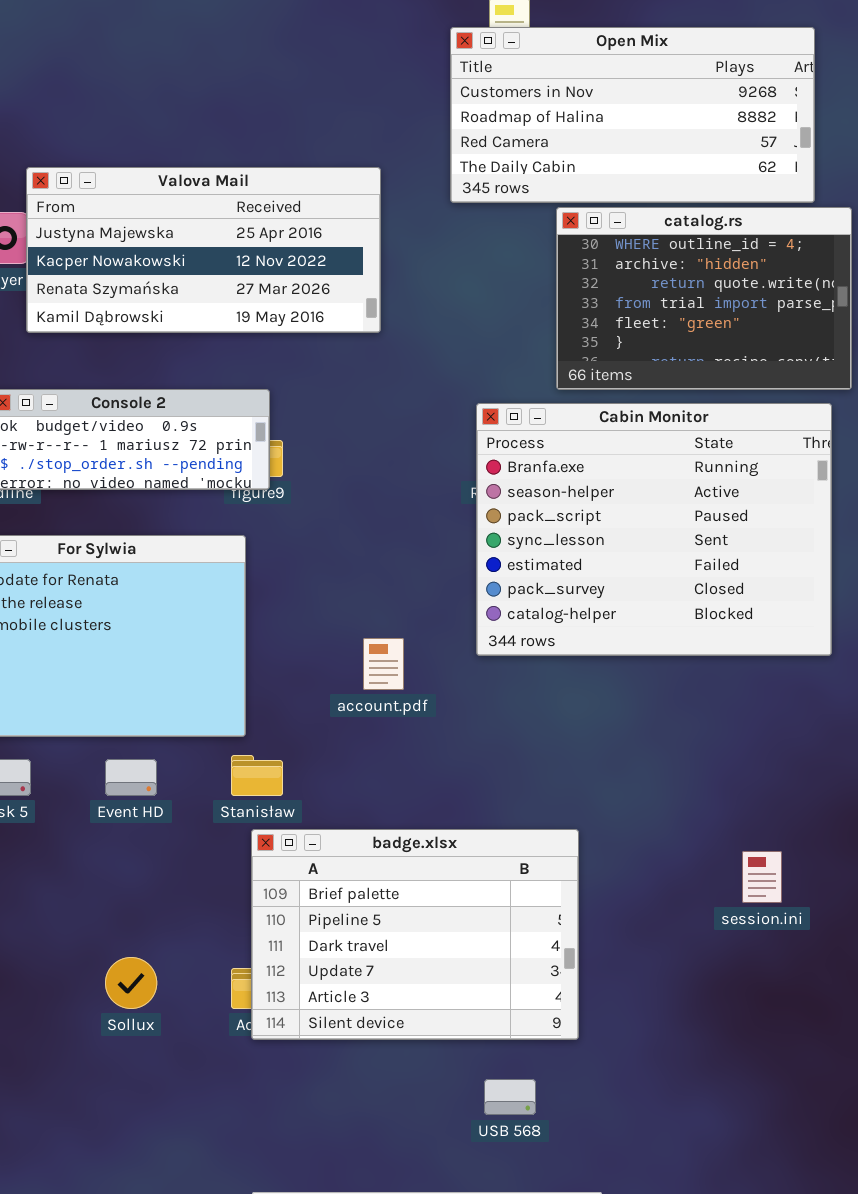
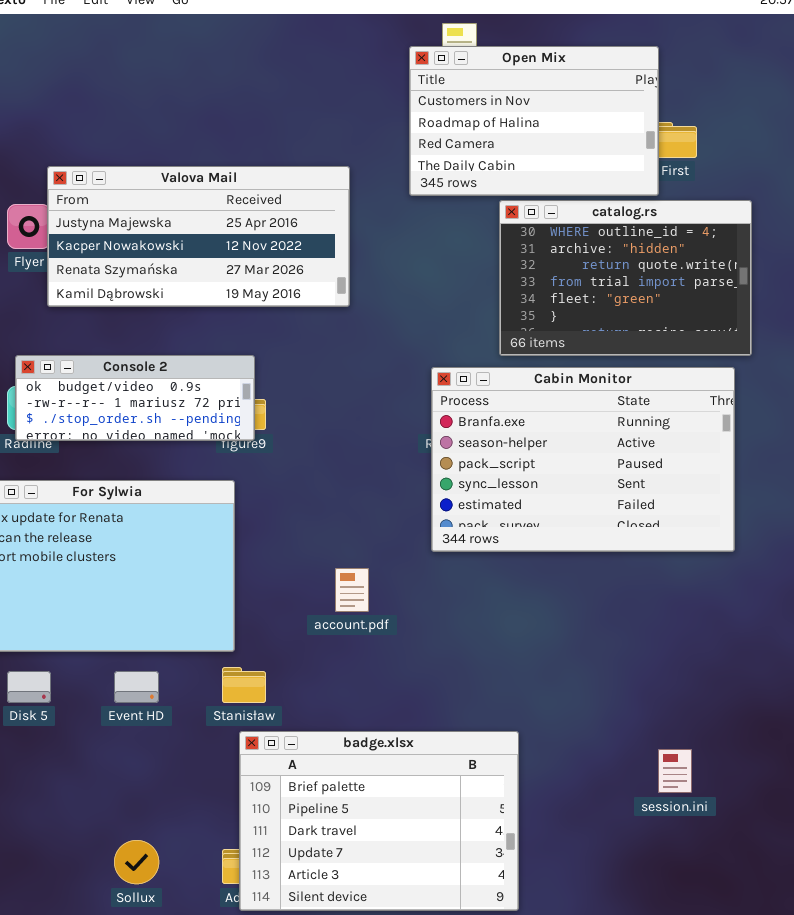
Open Mix: [450,27,815,203] -> [409,46,659,196], resized
Cabin Monitor: [476,403,832,656] -> [431,367,735,552], resized

